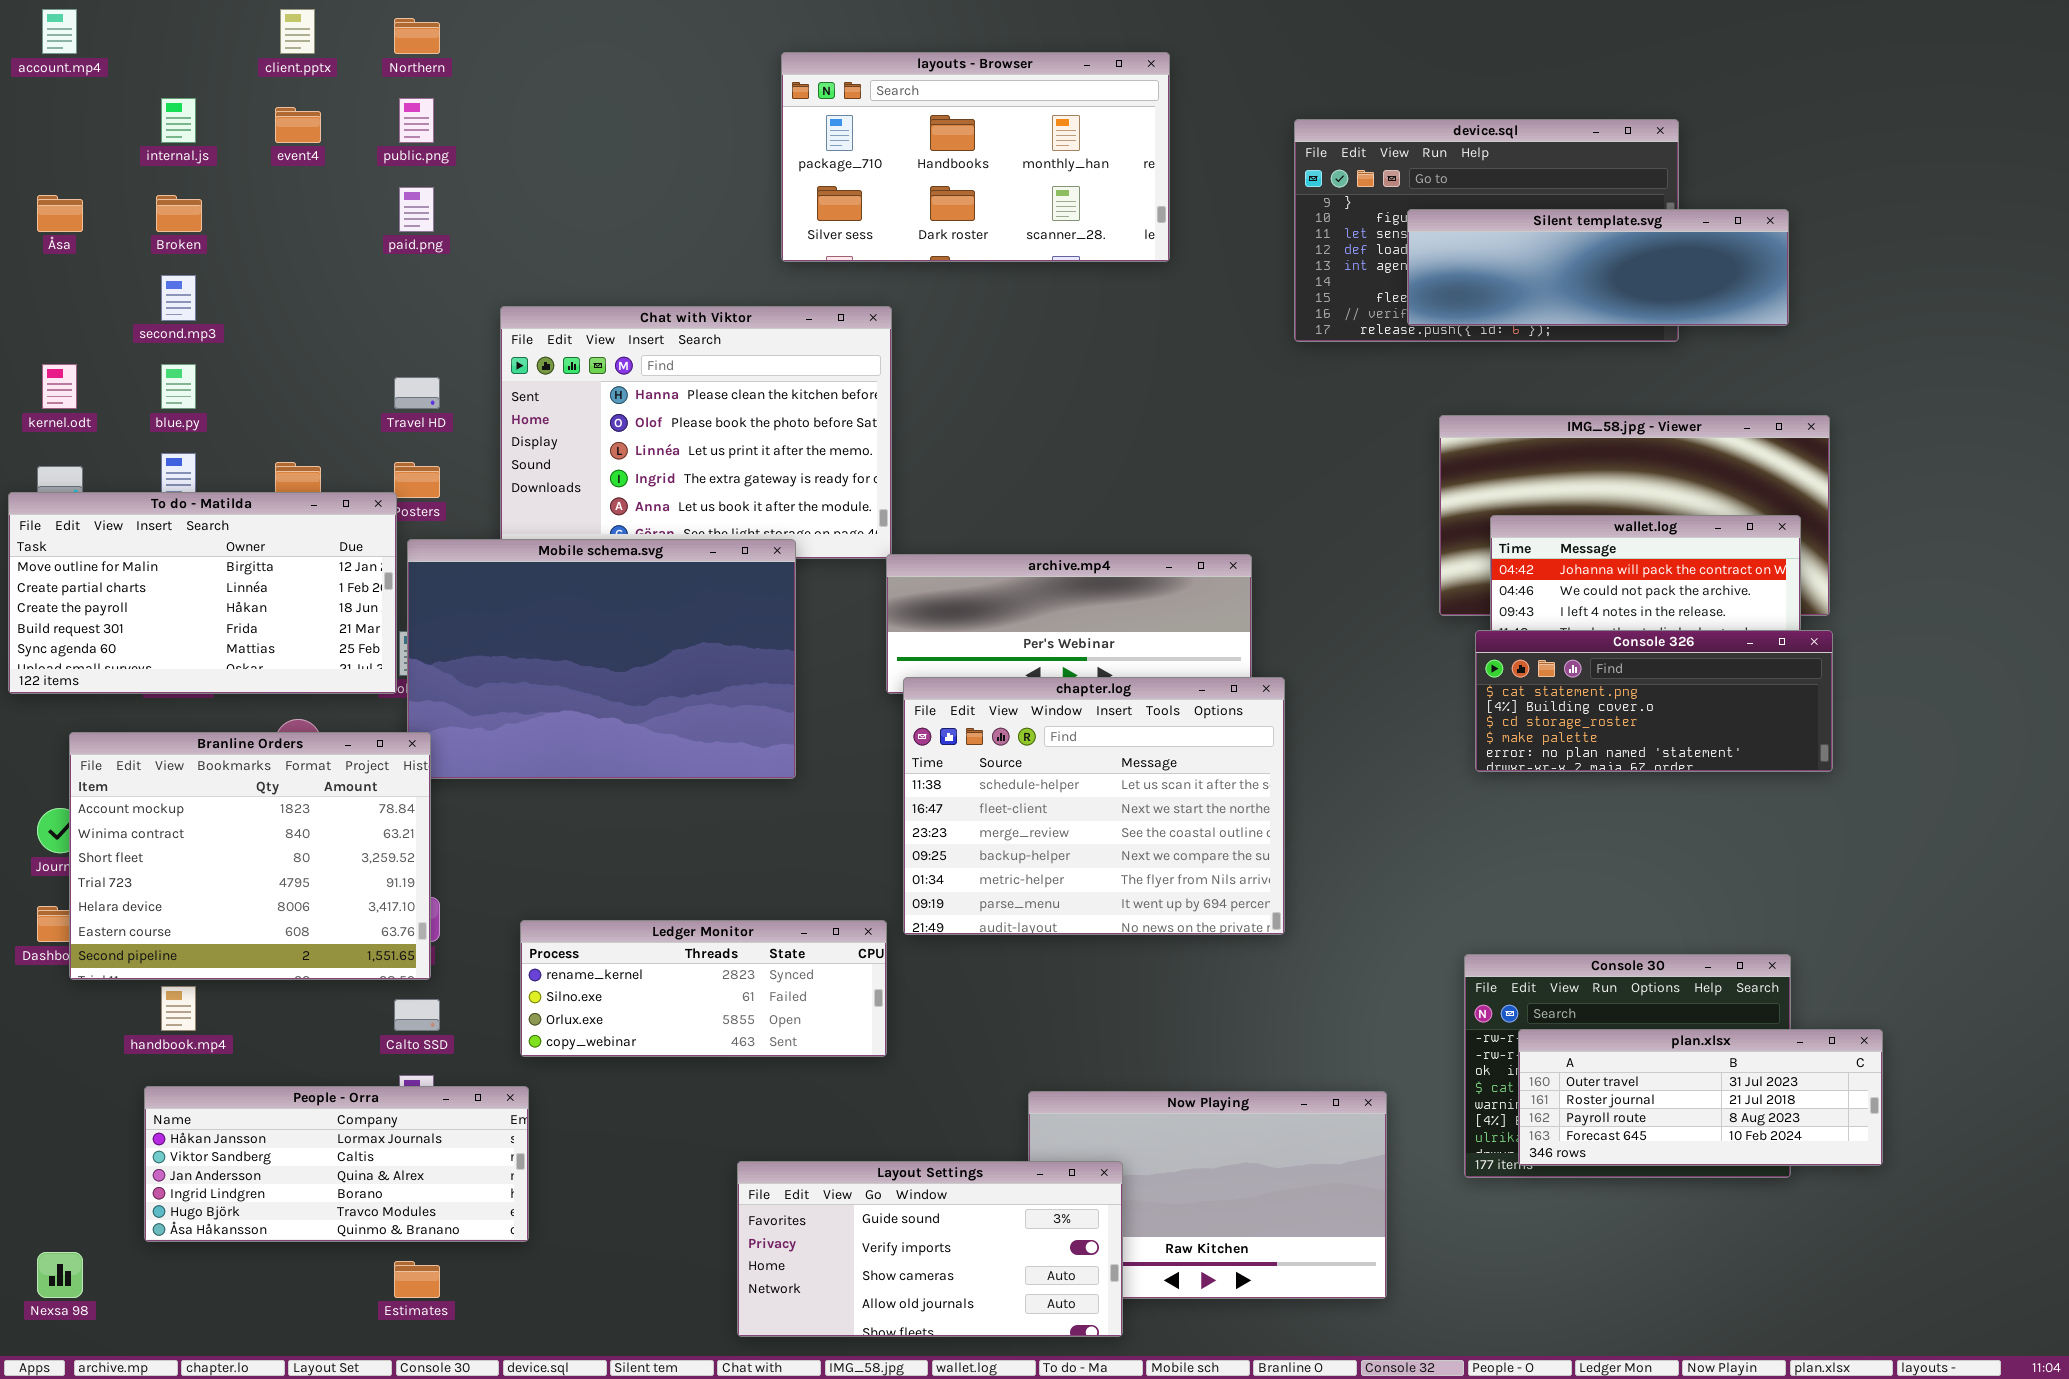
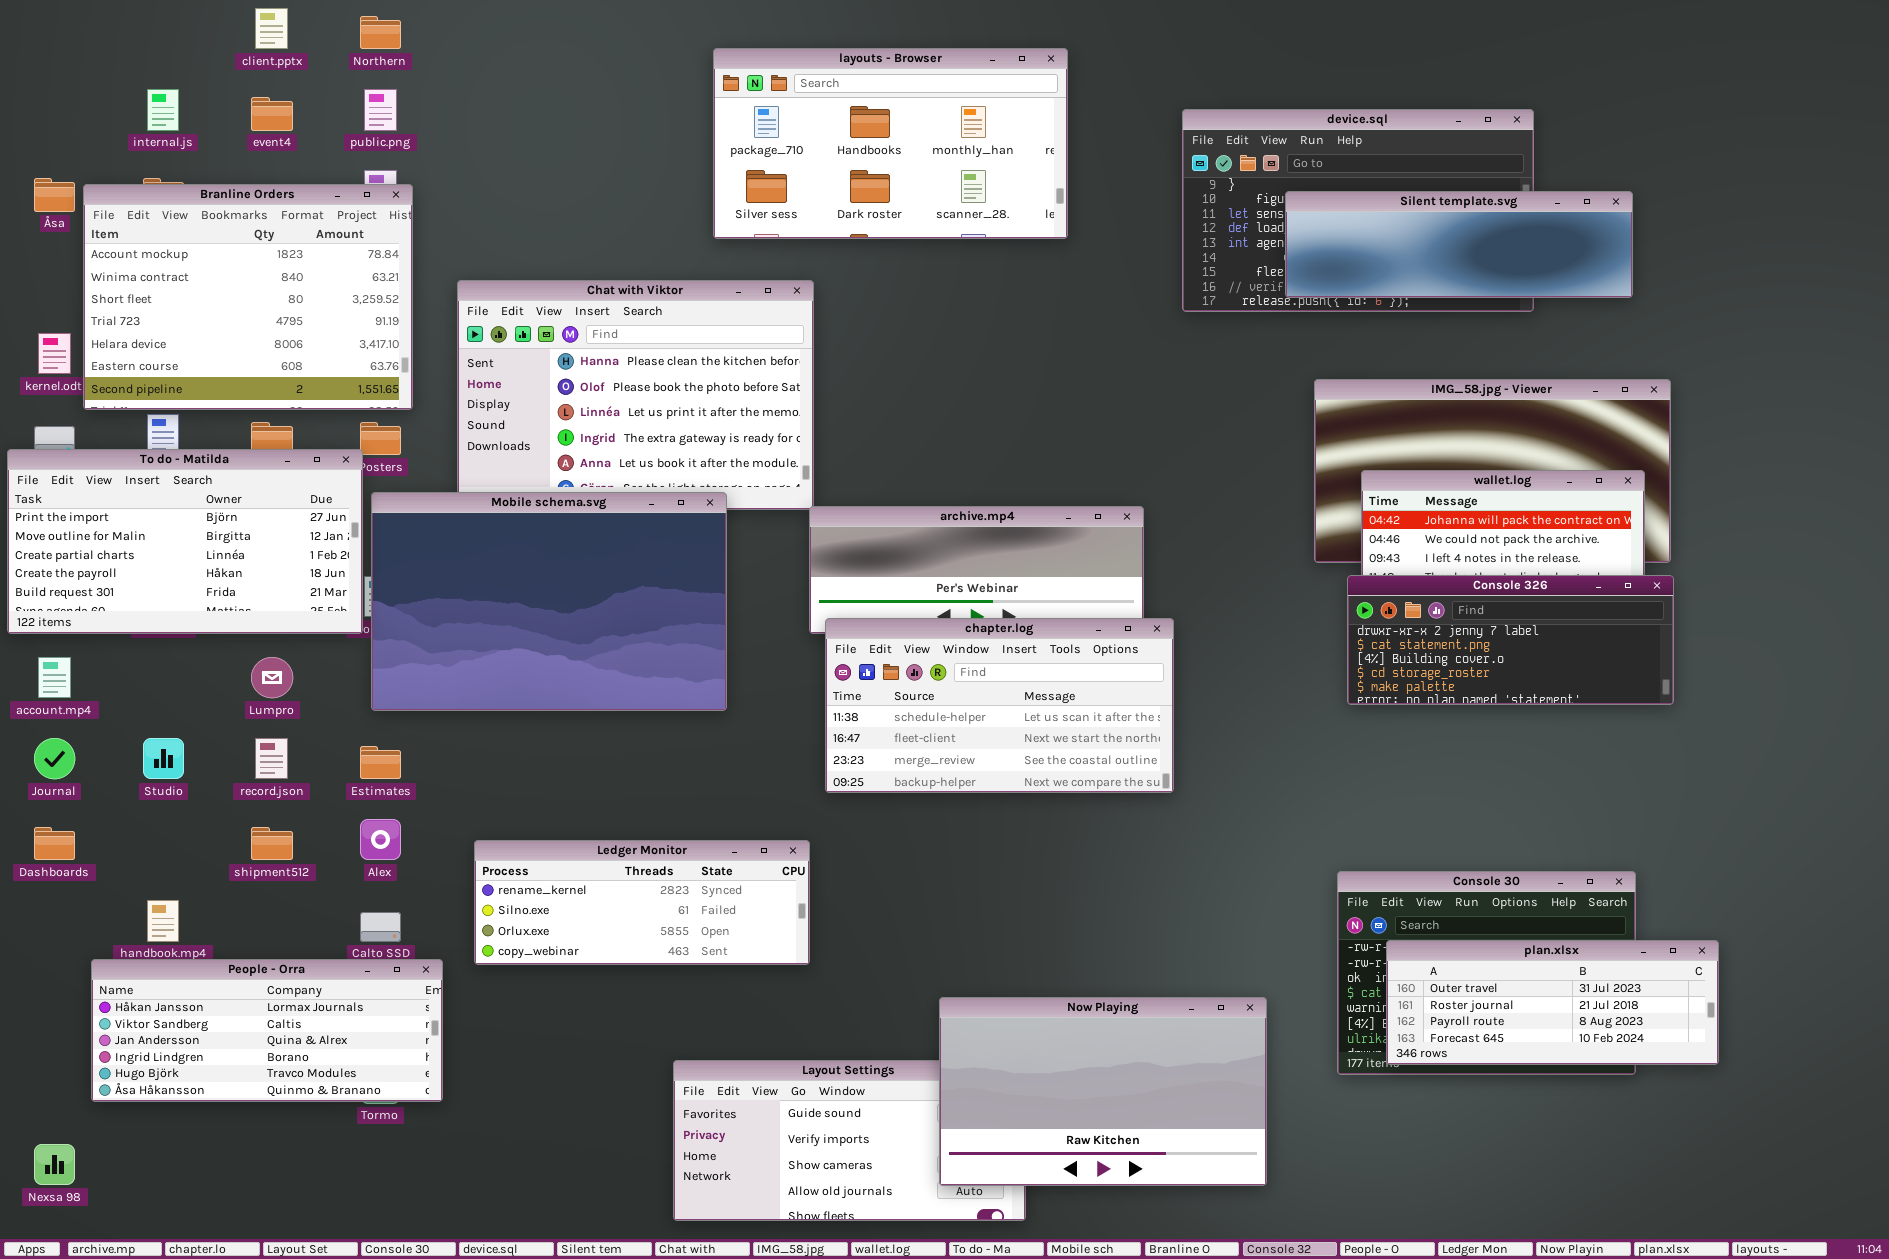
account.mp4: [42,9,77,54] -> [38,657,71,698], moved
To do - Matilda: [8,492,397,694] -> [7,449,363,634], scrolled up 1 row
Console 326: [1475,630,1833,772] -> [1347,575,1674,705], scrolled up 1 row
chapter.log: [903,677,1285,935] -> [825,618,1174,793], resized
Branline Orders: [69,732,431,980] -> [83,184,413,410], moved
People - Orra: [144,1086,529,1242] -> [91,959,443,1102], moved
Now Playing: [1028,1091,1387,1299] -> [939,997,1267,1186], raised
Estimates: [394,1261,440,1298] -> [360,746,401,779], moved

